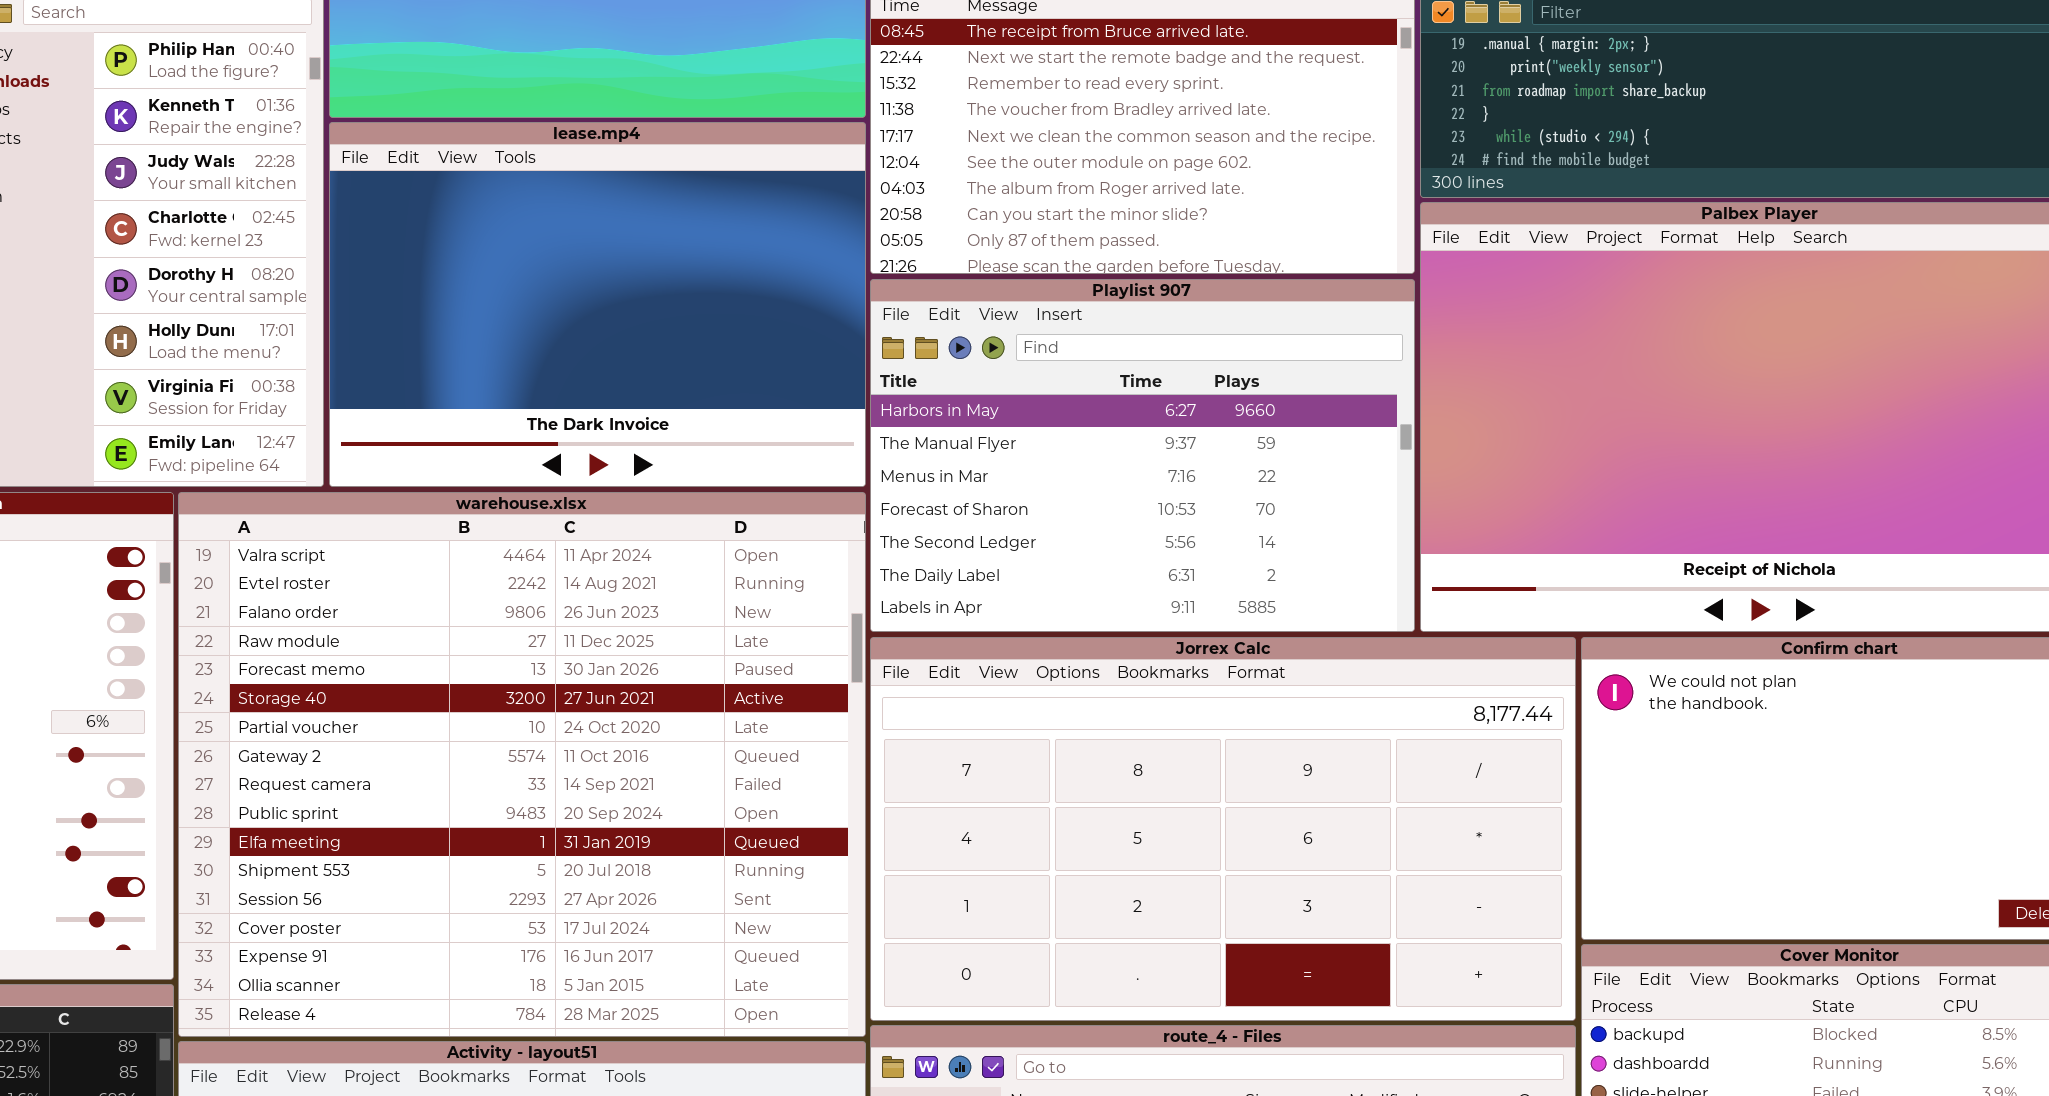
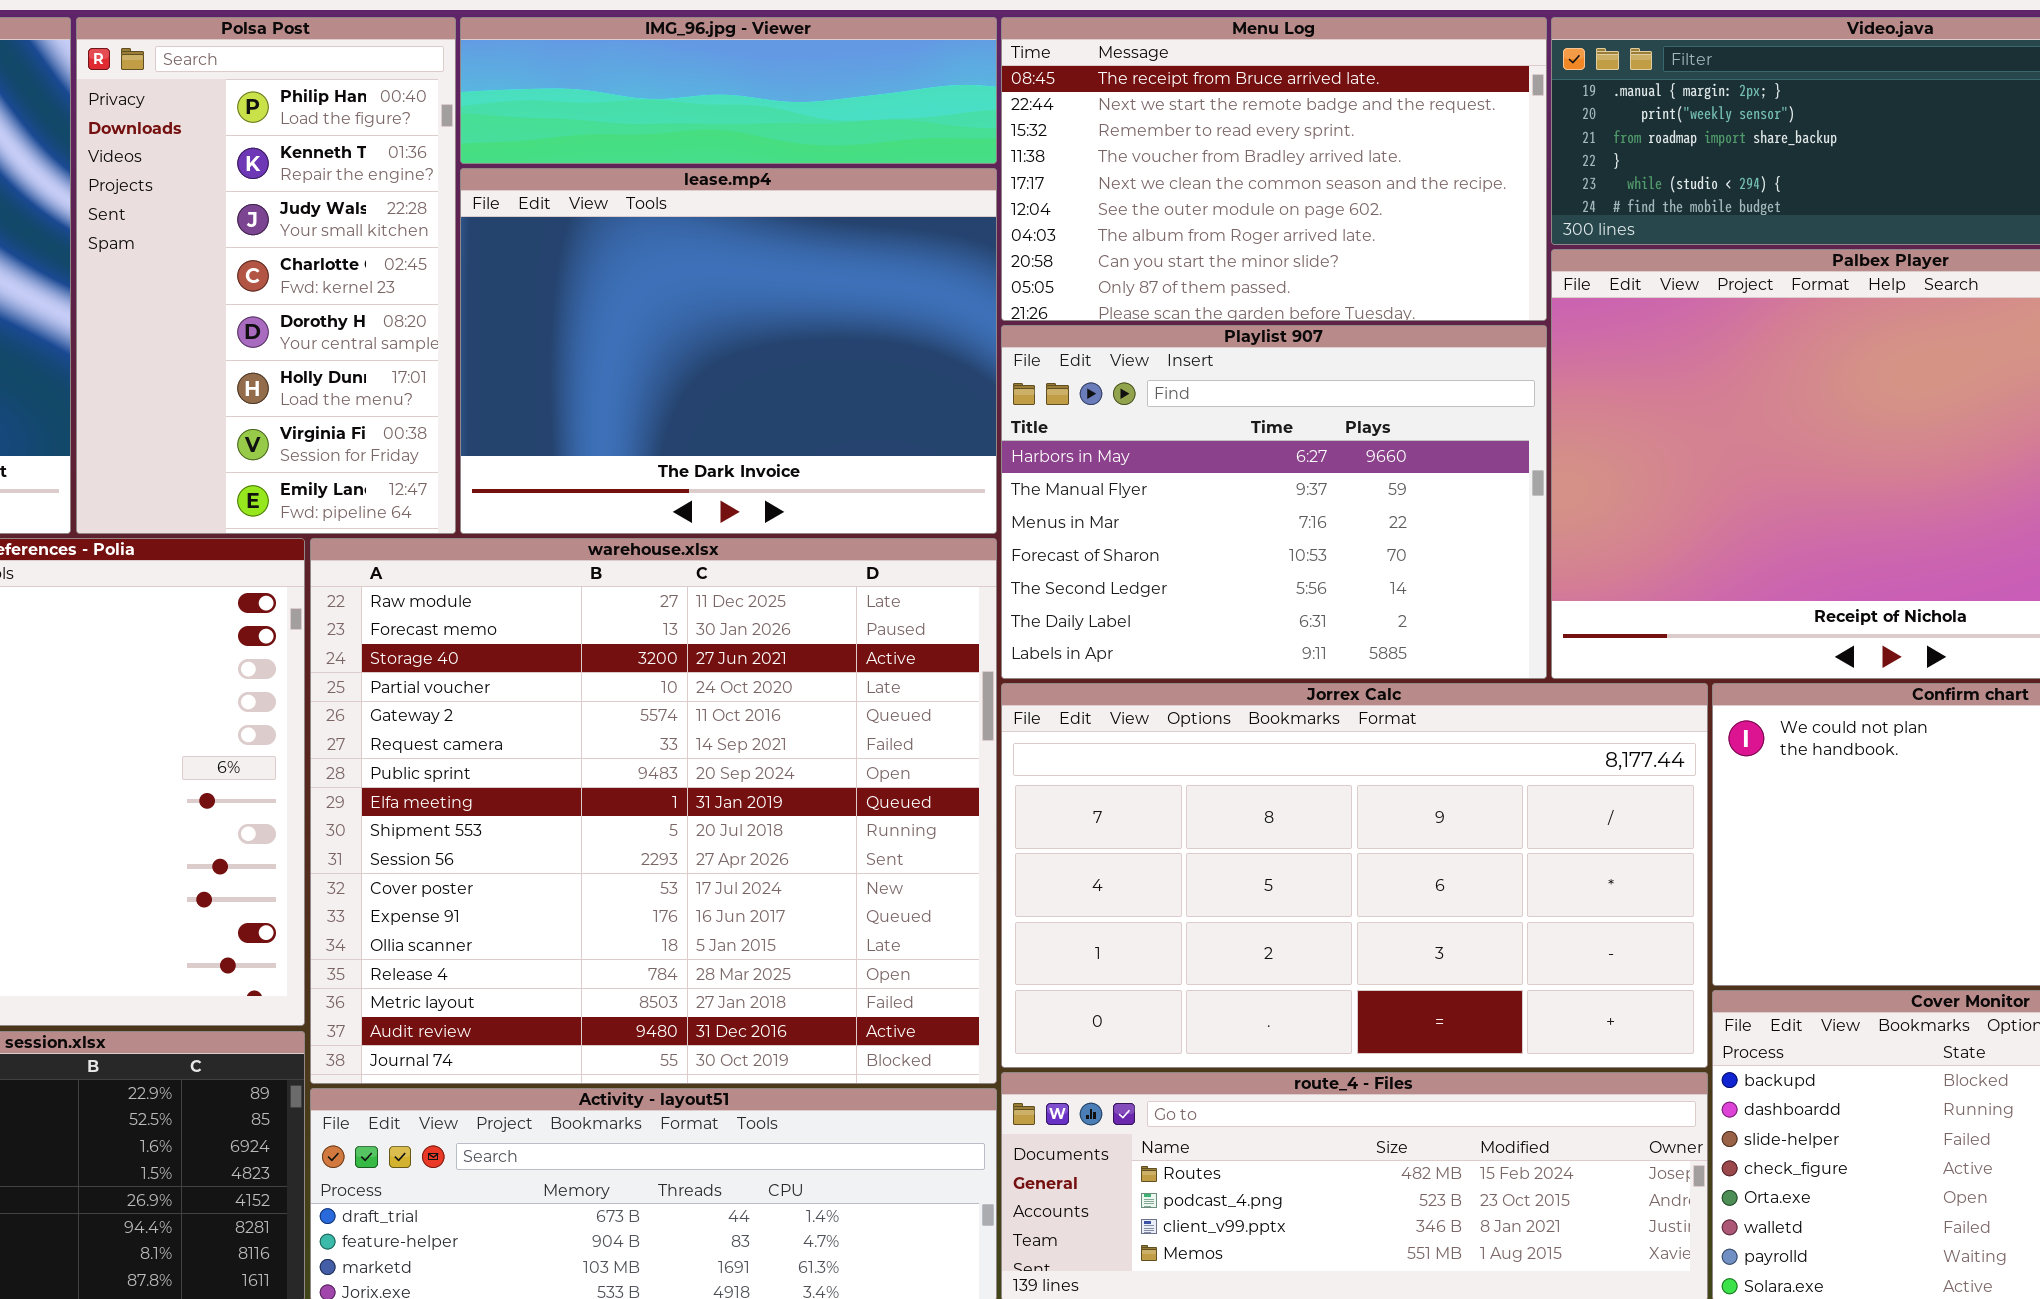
warehouse.xlsx: [178,492,866,1037] -> [310,538,997,1084], scrolled down 3 rows

